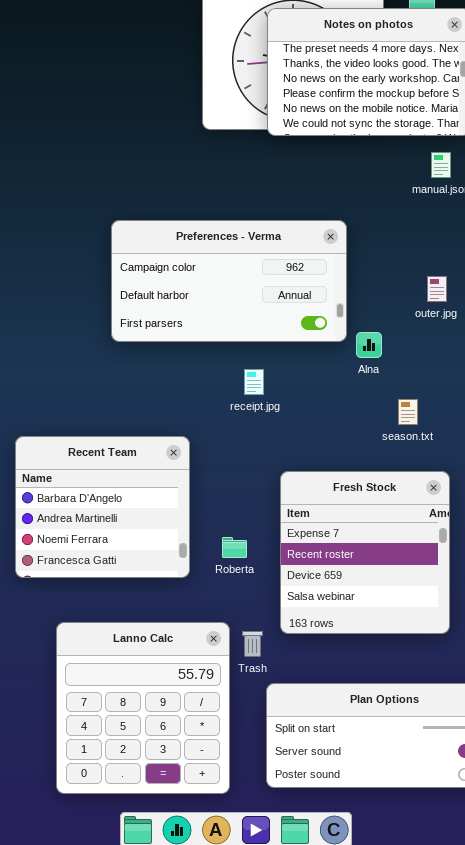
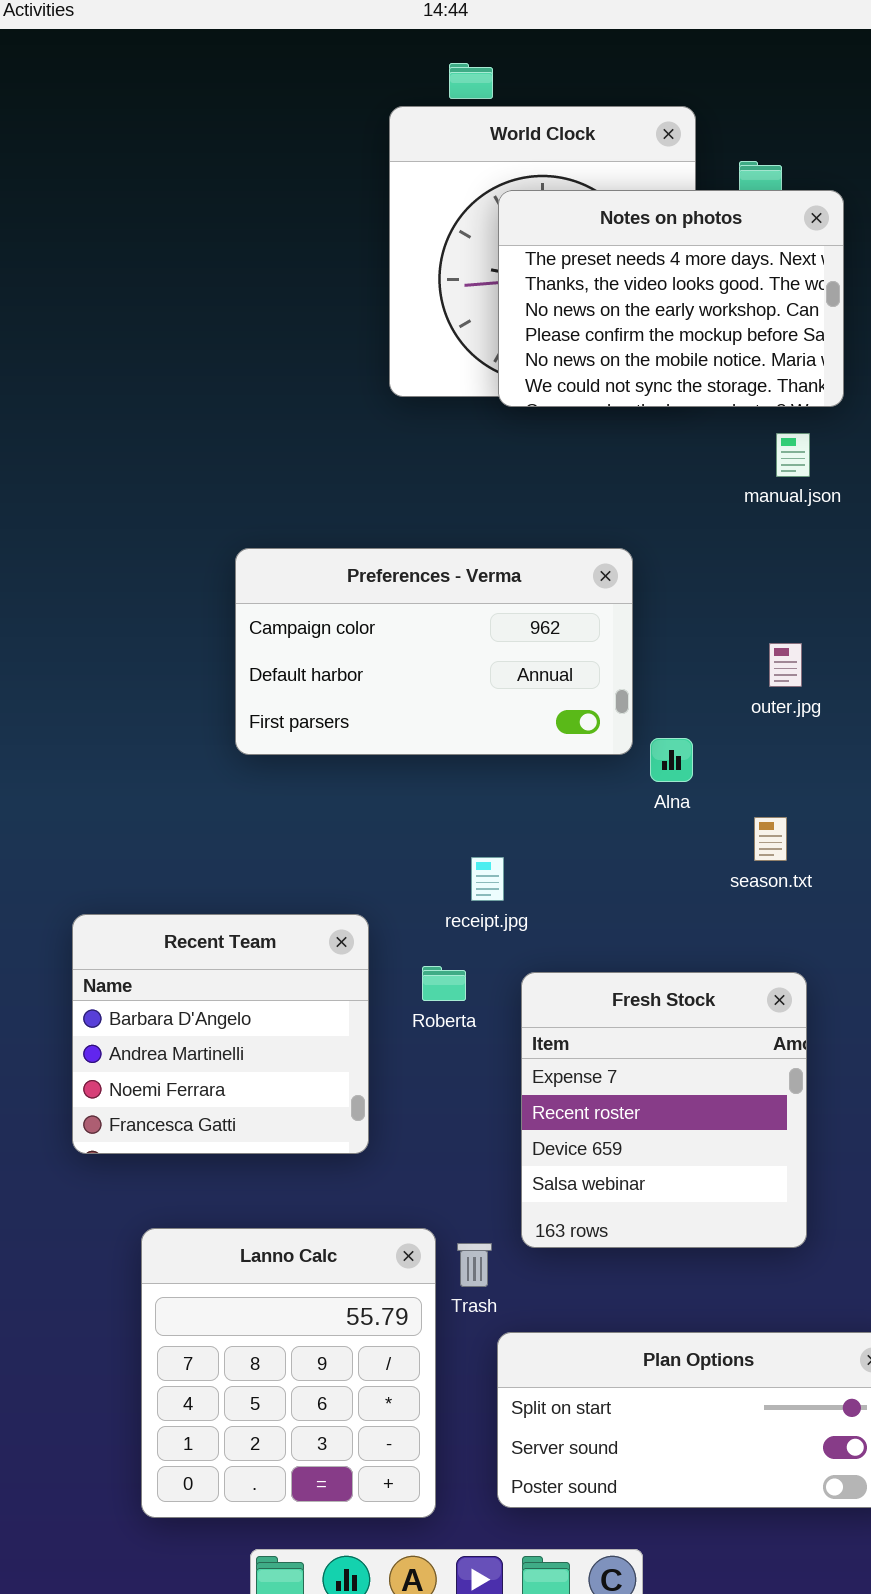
receipt.jpg: [244,369,264,395] -> [471,857,504,901], moved
season.txt: [398,399,418,425] -> [754,817,787,861], moved
Roberta: [222,537,247,558] -> [422,966,466,1001], moved

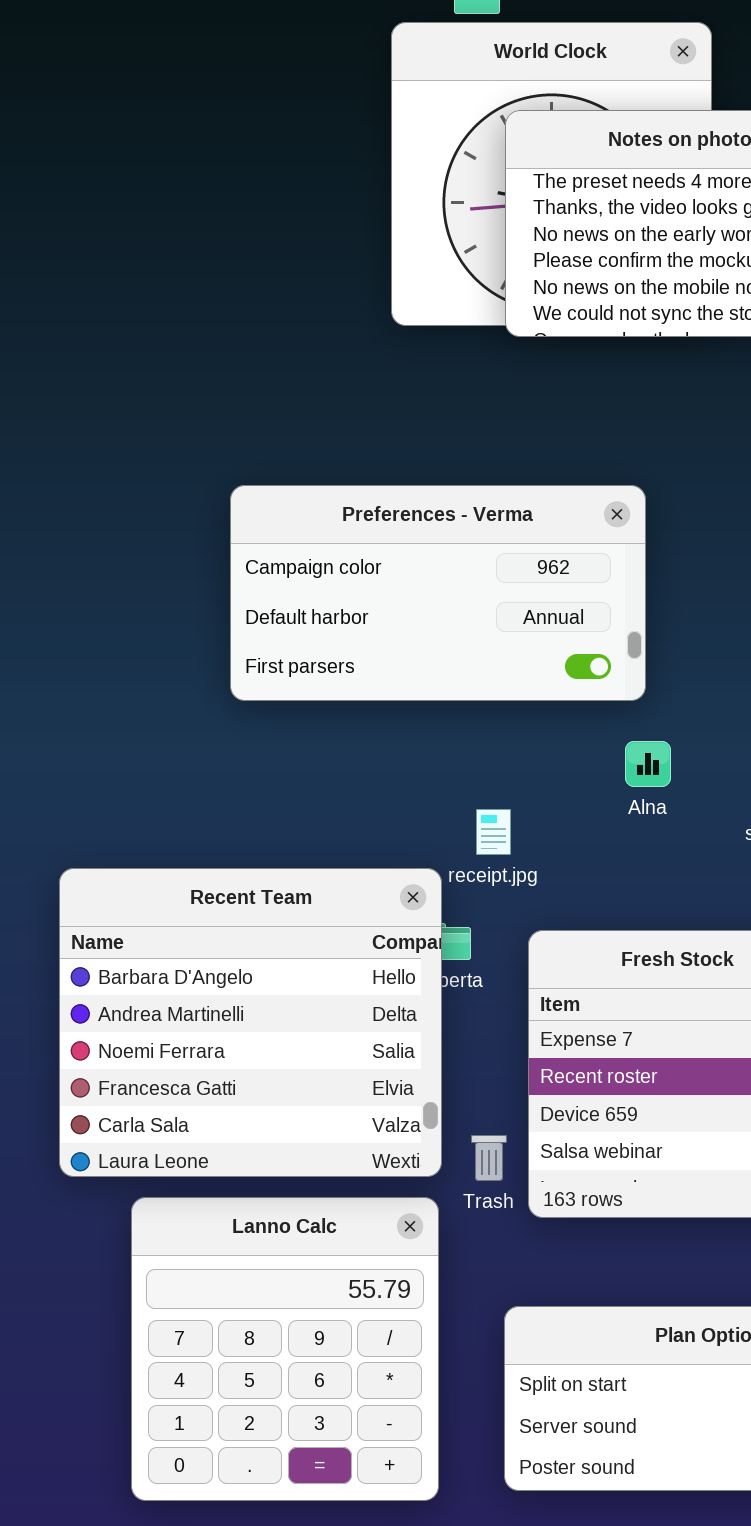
Alna: [650,738,693,782] -> [625,741,671,787], moved
Recent Team: [72,914,369,1154] -> [59,868,442,1177], resized
Trash: [457,1243,492,1287] -> [471,1135,507,1181], moved

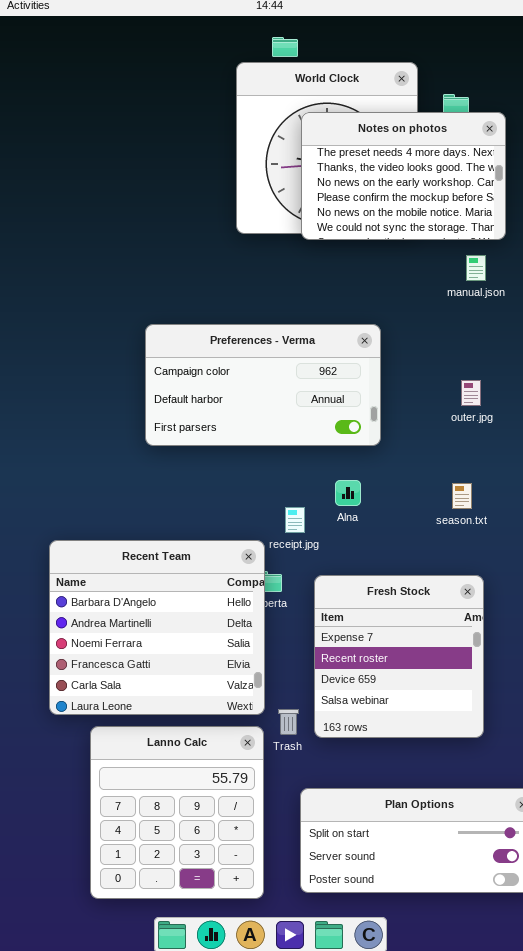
Alna: [625,741,671,787] -> [335,480,361,506], moved
Trash: [471,1135,507,1181] -> [278,709,299,735], moved

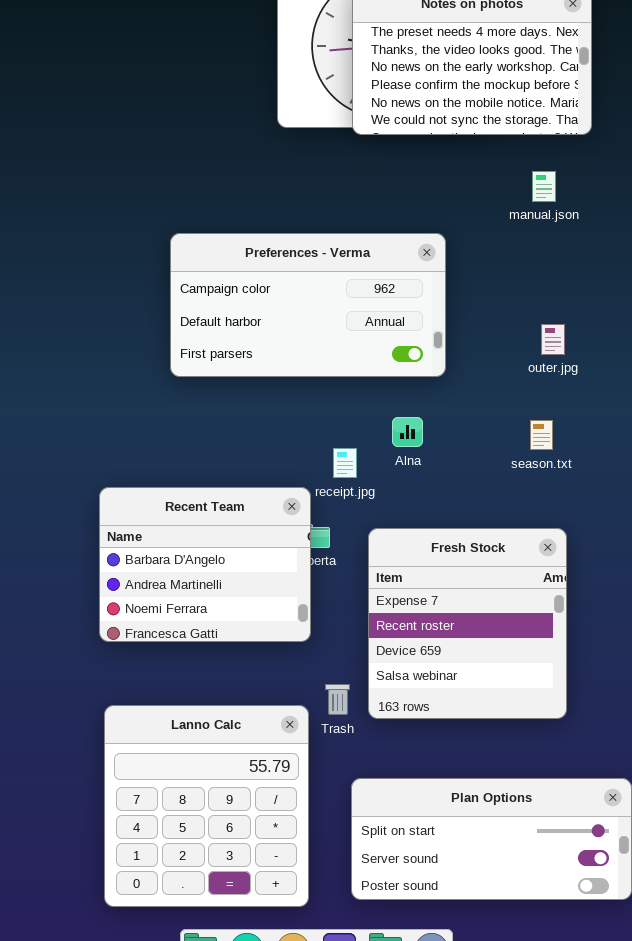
manual.json: [466,255,486,281] -> [532,171,556,202], moved
outer.jpg: [461,380,481,406] -> [541,324,565,355], moved
Recent Team: [49,540,265,715] -> [99,487,311,642], resized

